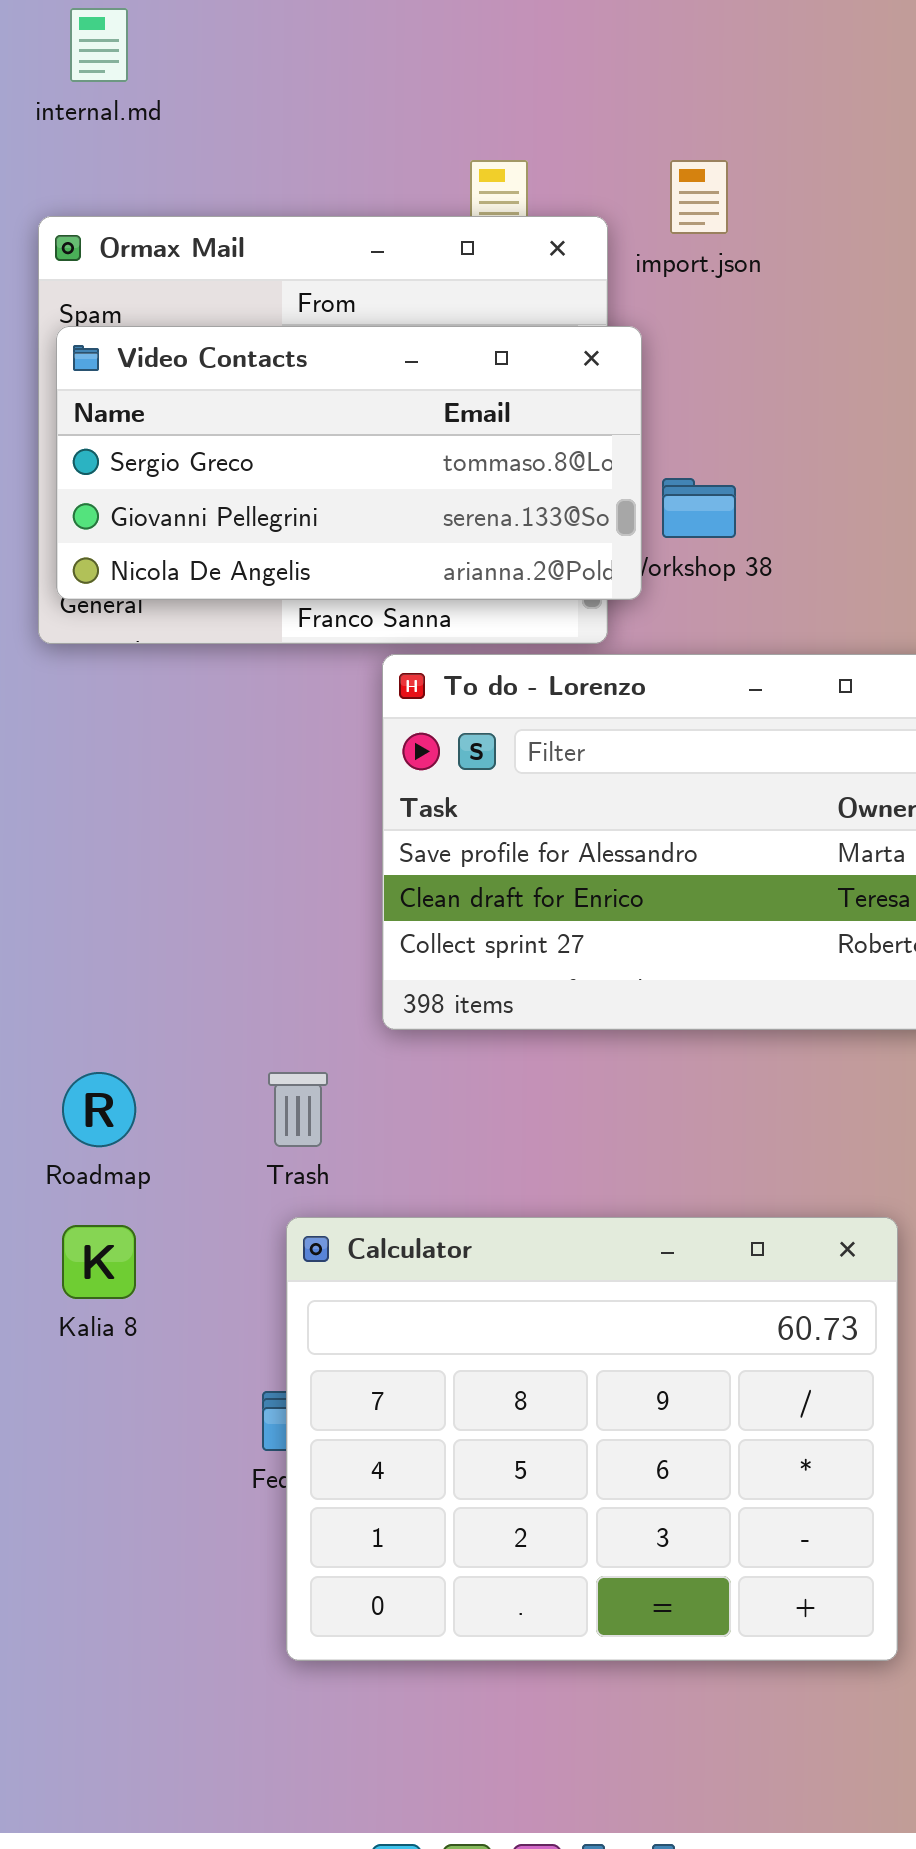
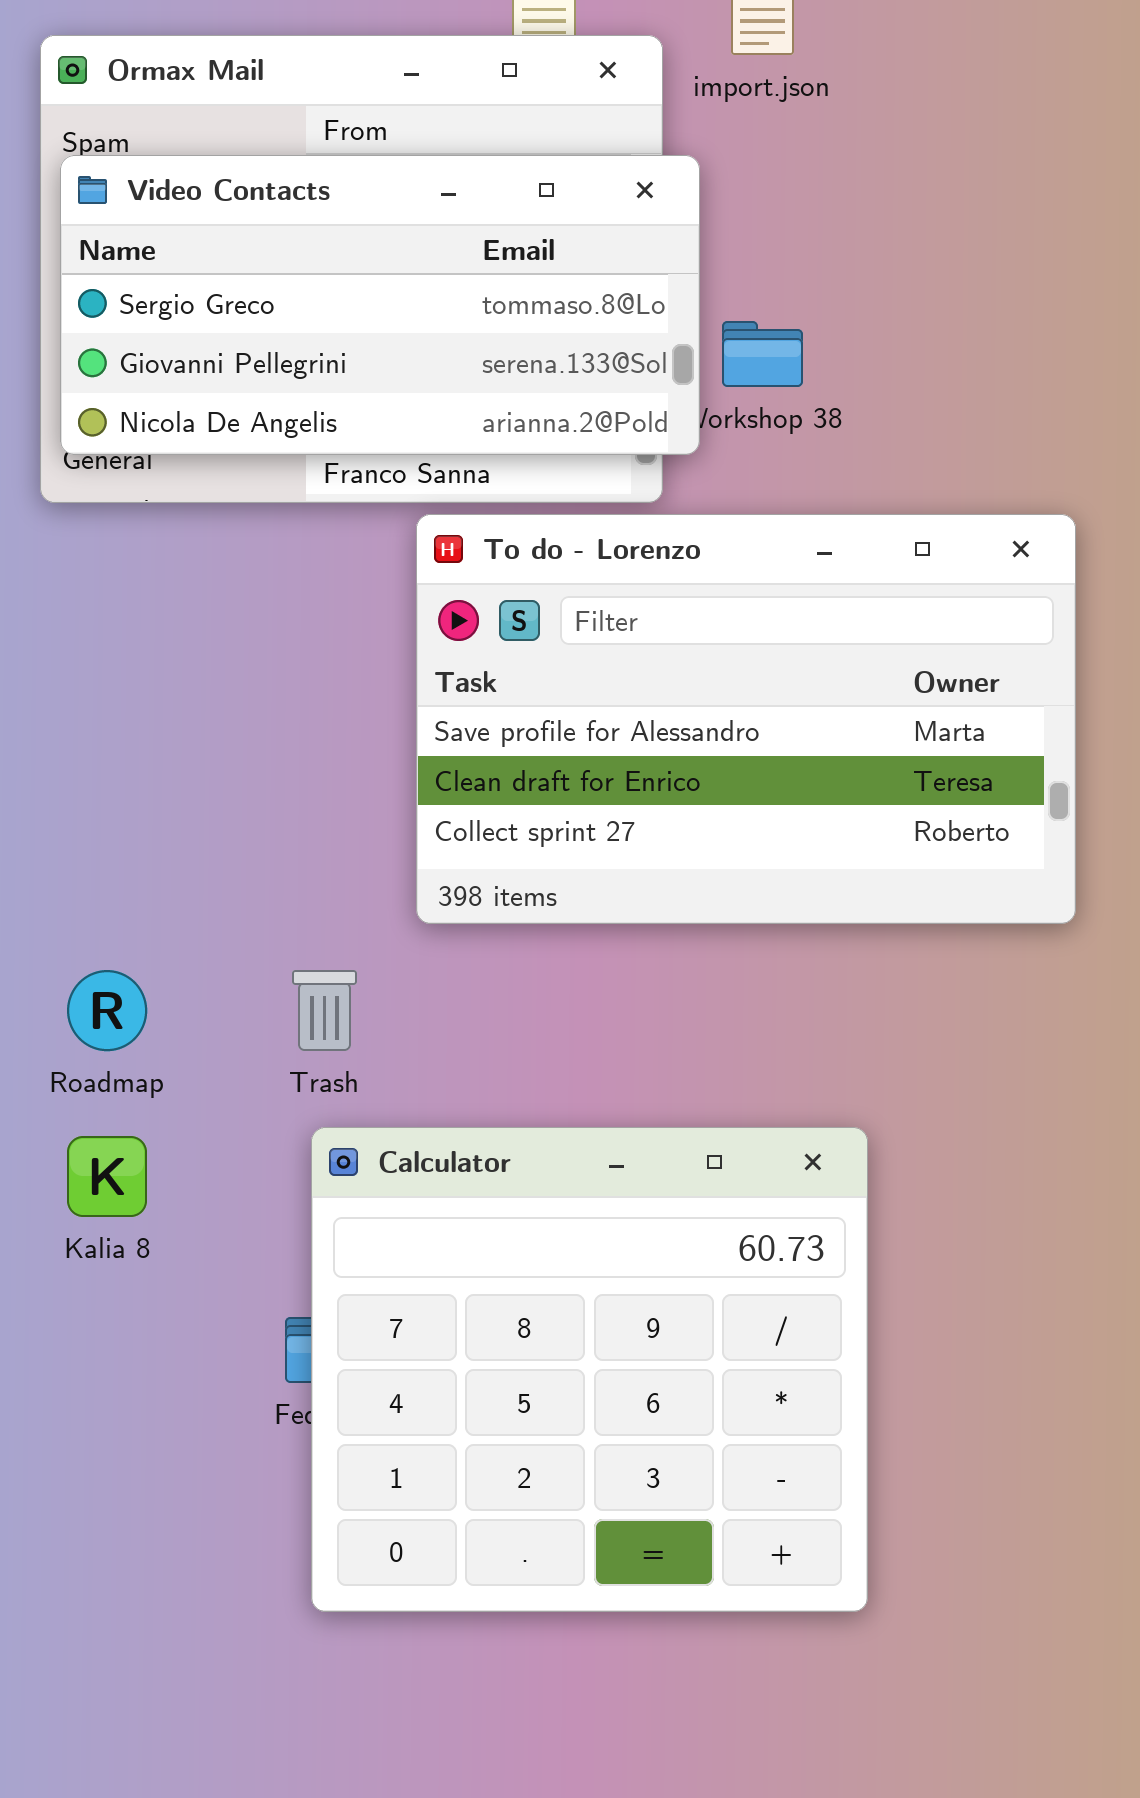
Calculator: [286,1217,898,1661] -> [311,1127,868,1612], resized

